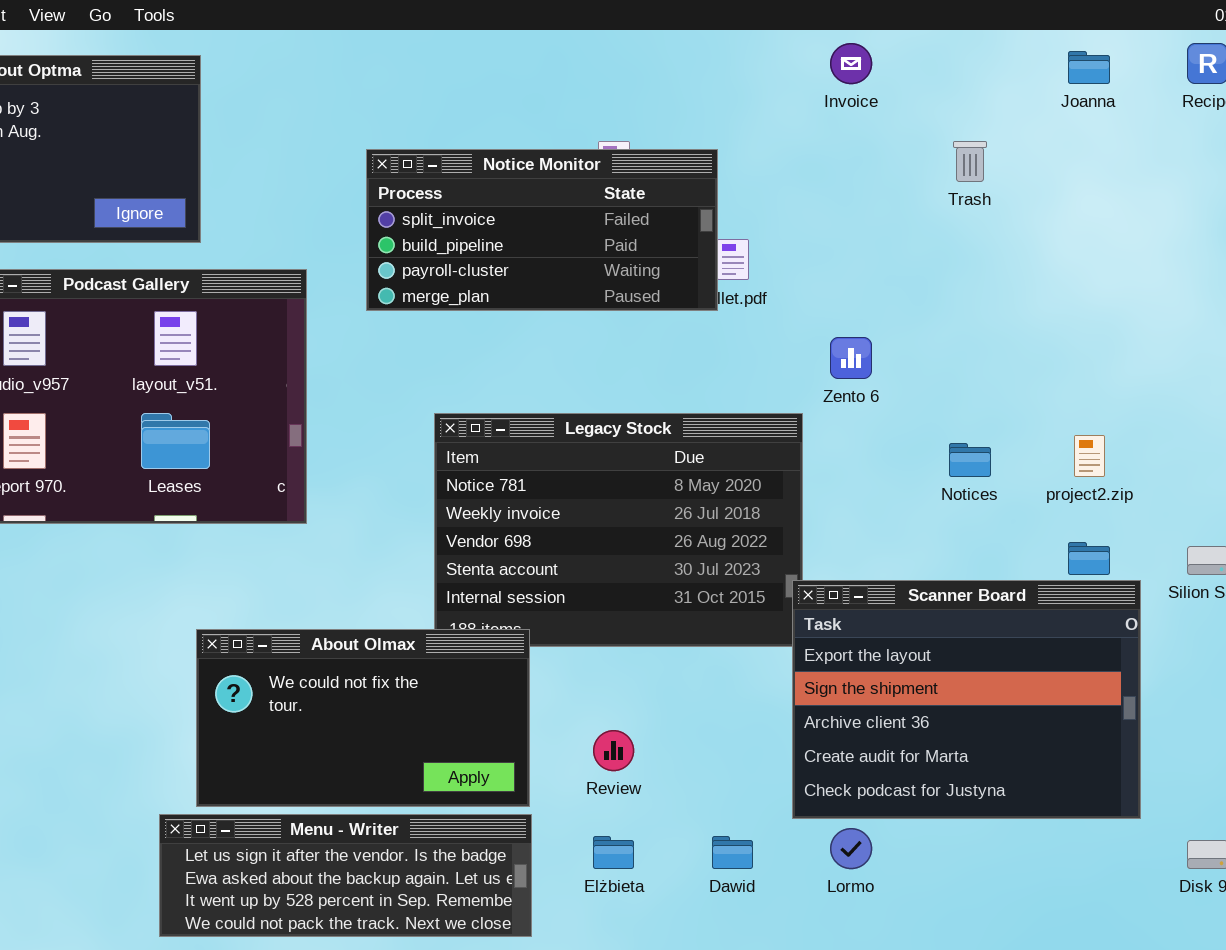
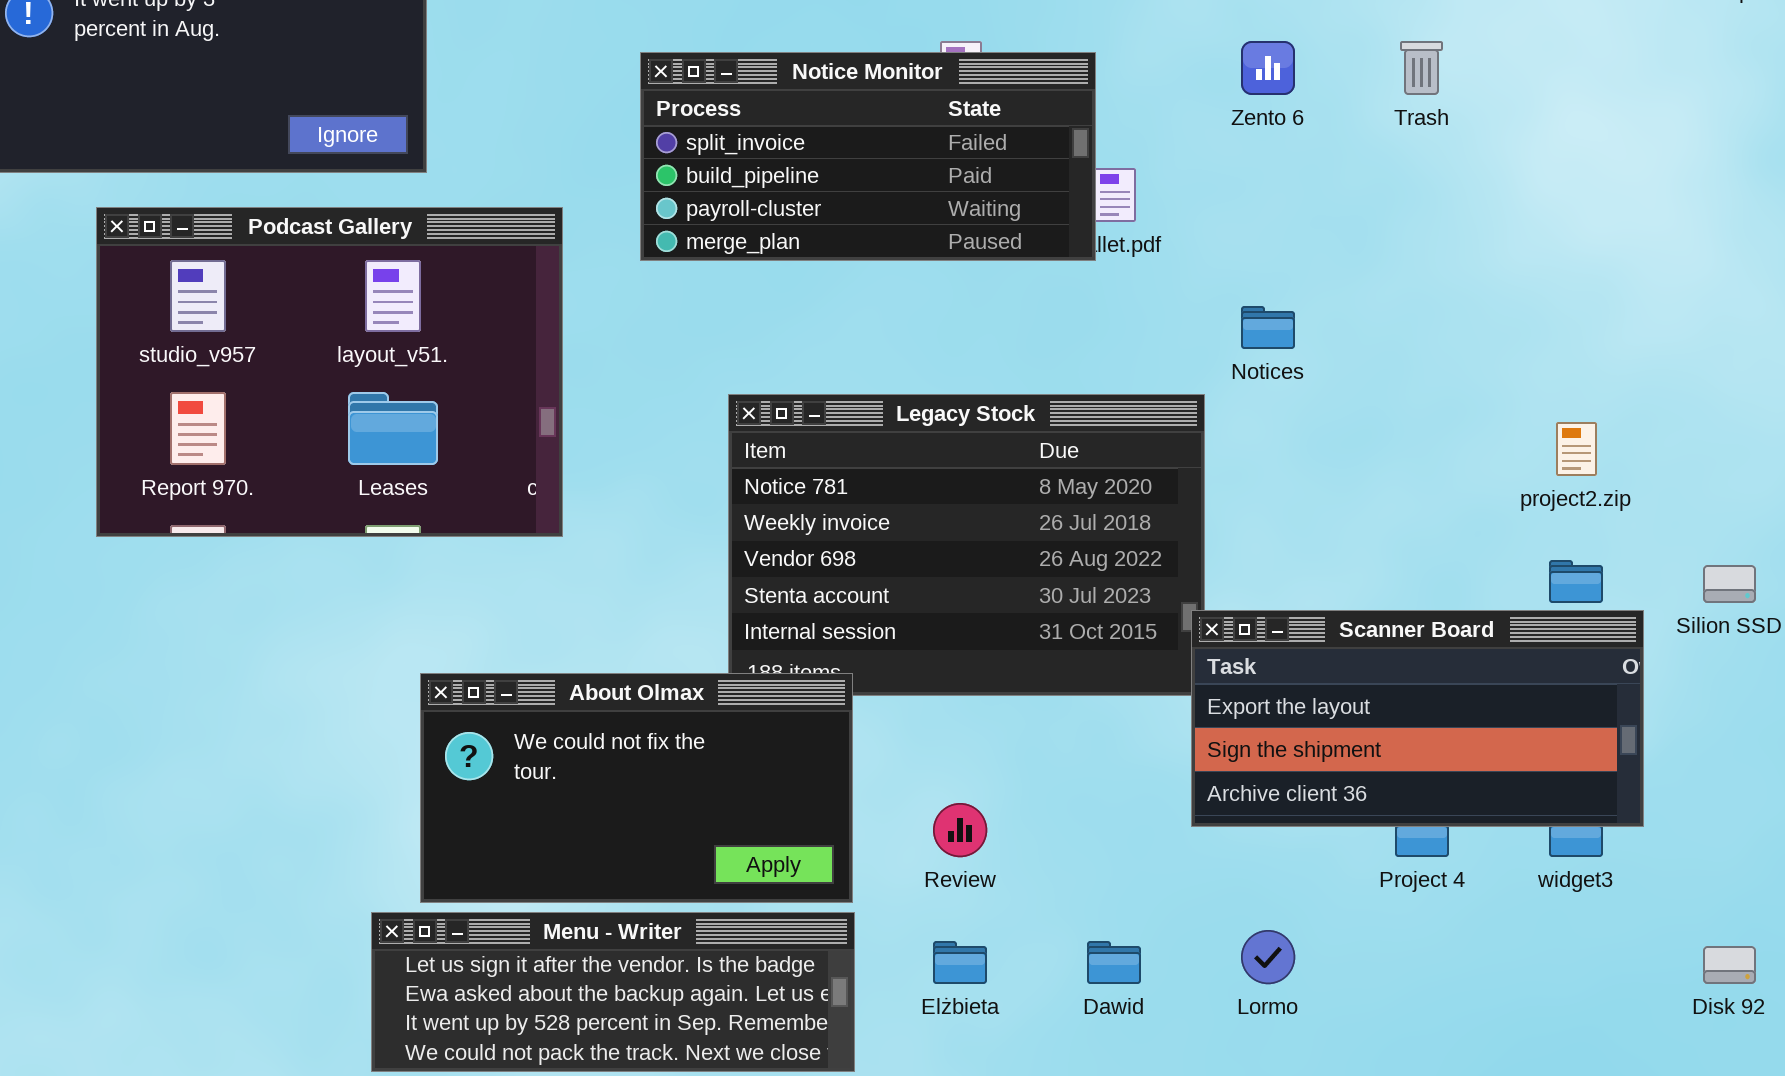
Zento 6: [830,337,872,379] -> [1241,41,1295,95], moved
Notices: [949,443,991,477] -> [1241,306,1295,349], moved
Scanner Board: [792,580,1141,819] -> [1191,610,1644,827], resized

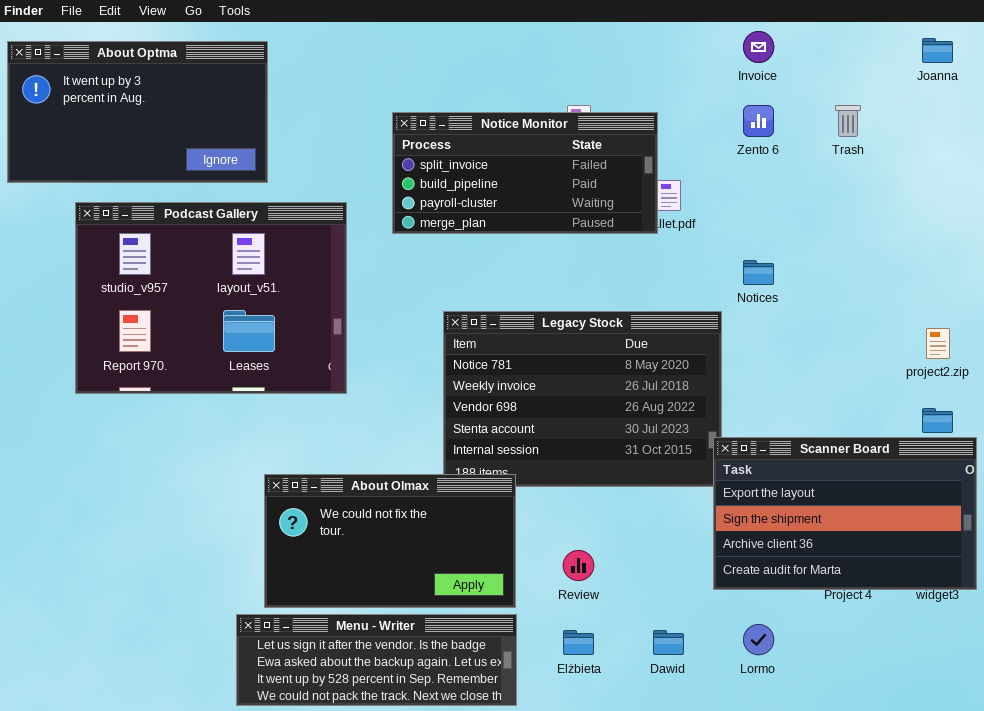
Scanner Board: [1191,610,1644,827] -> [713,437,977,590], resized

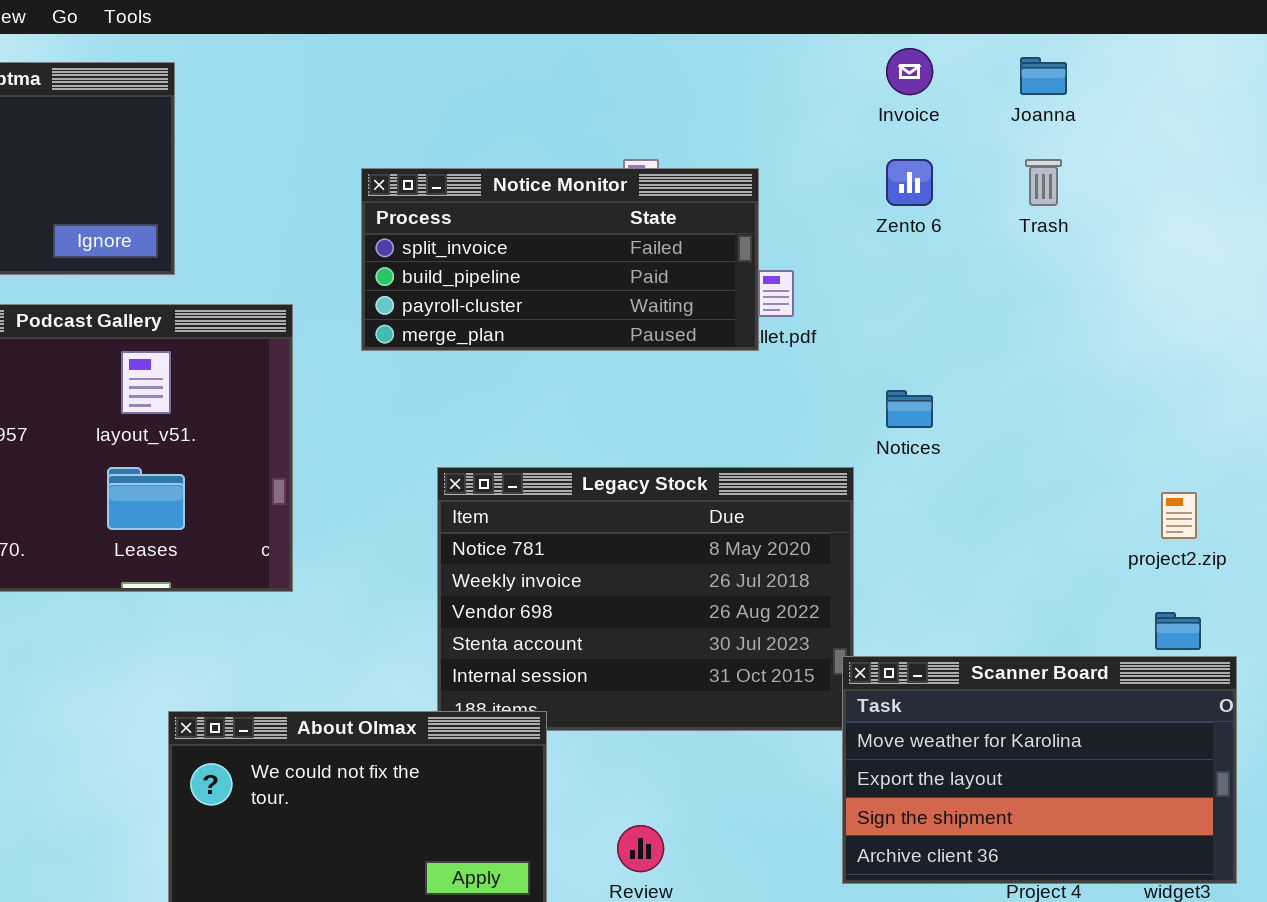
Joanna: [922,38,953,63] -> [1020,57,1067,95], moved
Scanner Board: [713,437,977,590] -> [842,656,1237,884], scrolled up 1 row

